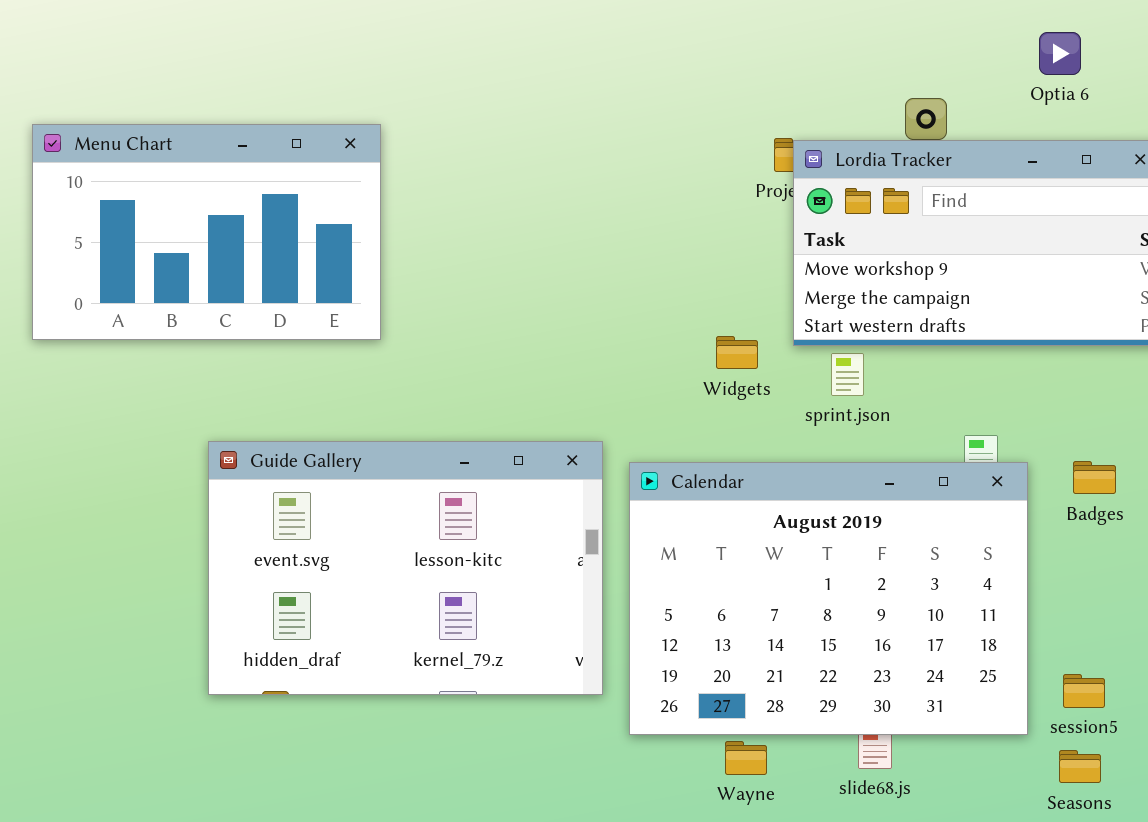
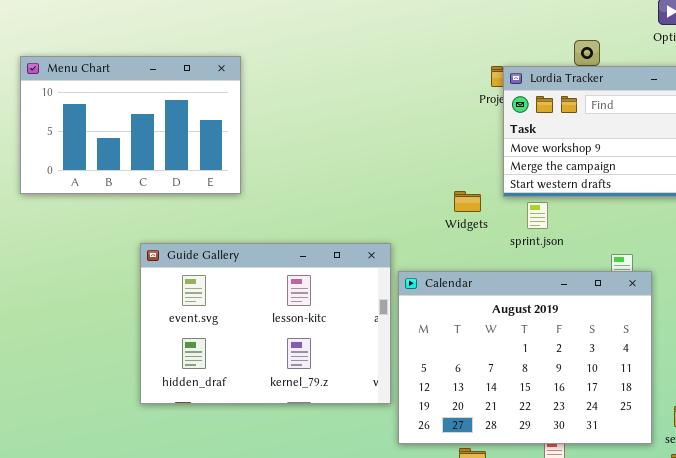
Guide Gallery: [208,441,603,695] -> [140,243,391,404], moved

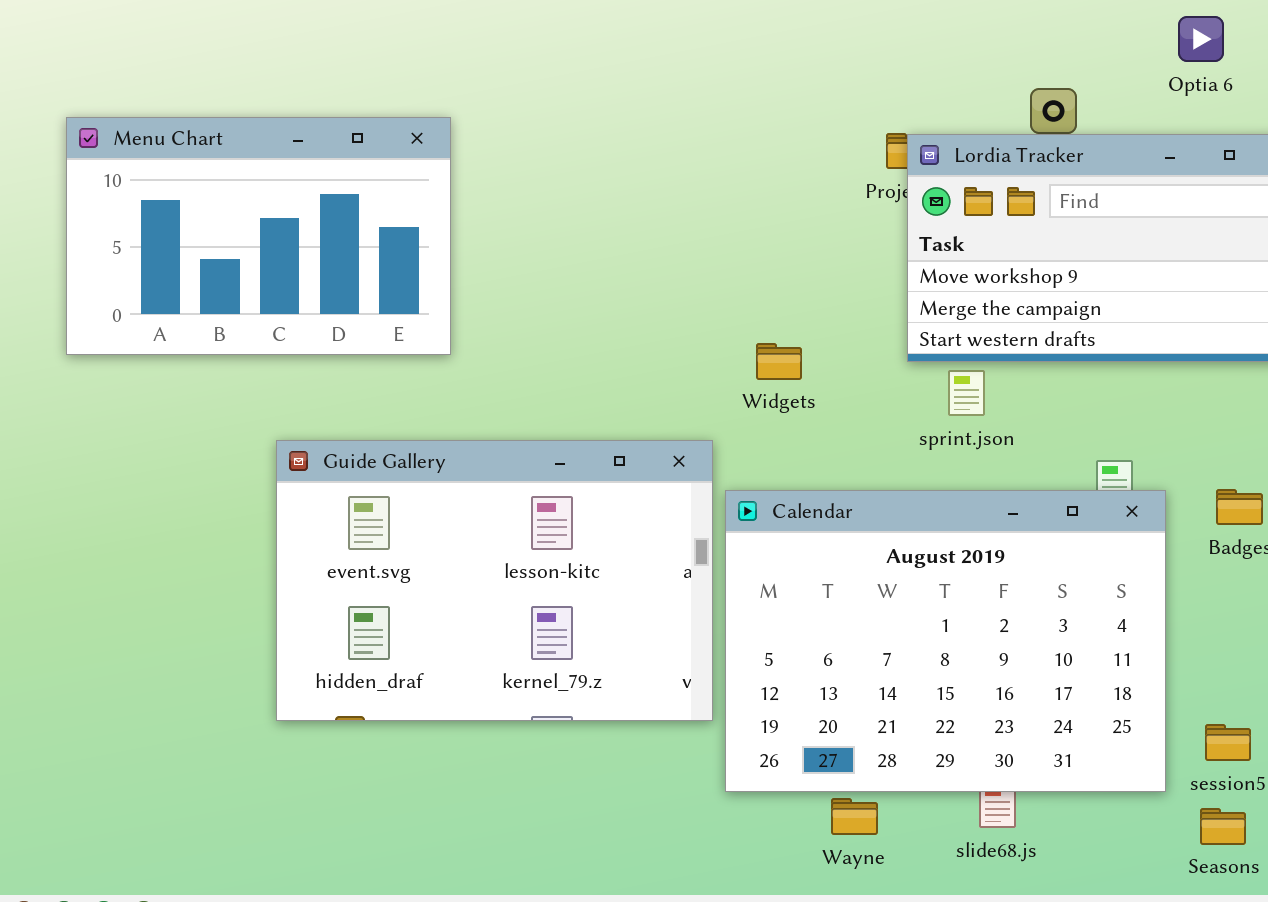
Widgets: [454,191,481,212] -> [756,343,802,380], moved

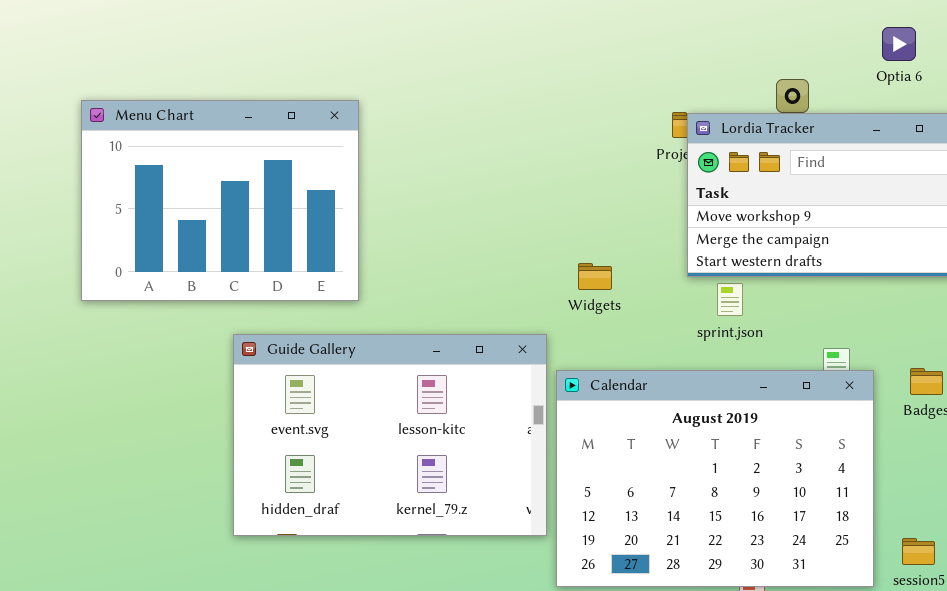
Menu Chart: [66,117,451,355] -> [81,100,359,301], resized

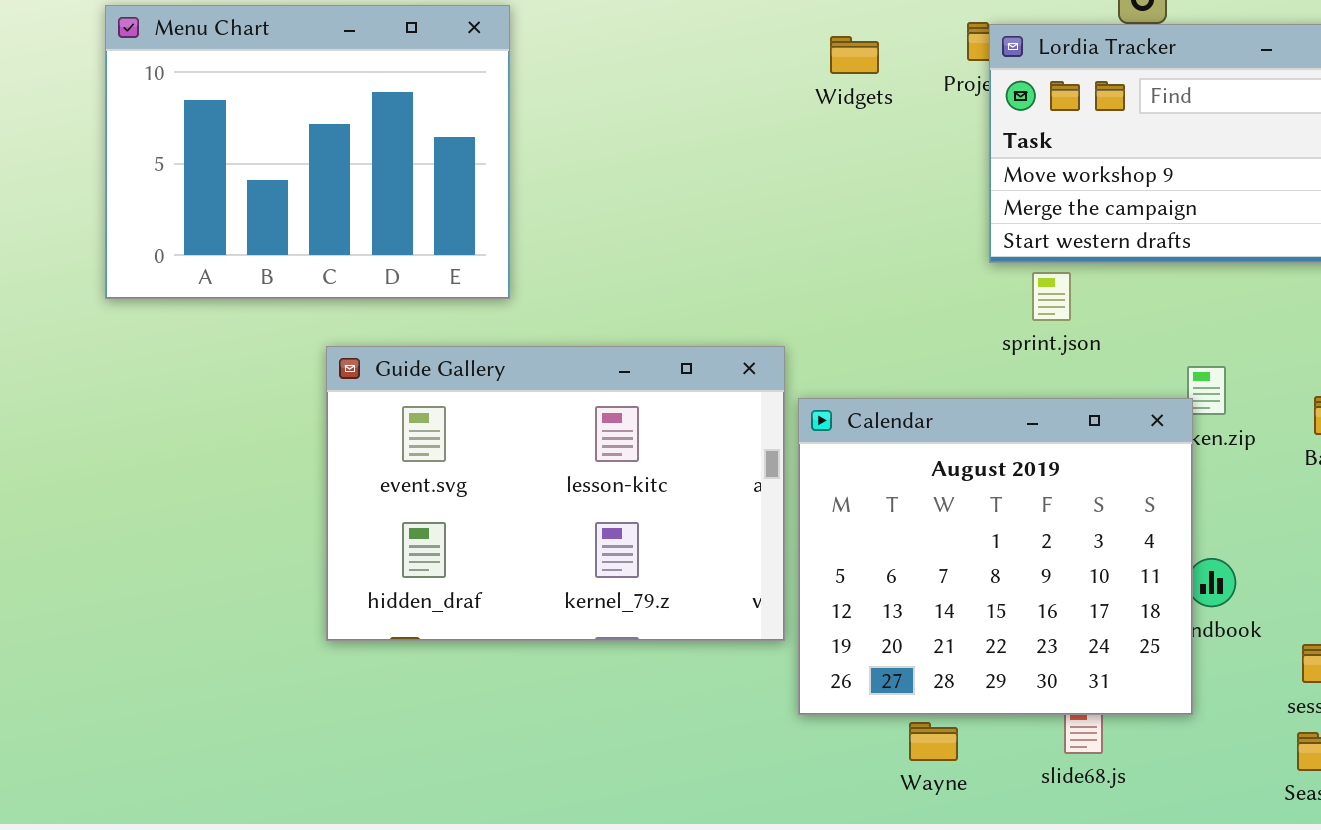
Widgets: [578,263,612,290] -> [830,36,879,74], moved
Calendar: [556,370,874,587] -> [798,398,1193,715], resized

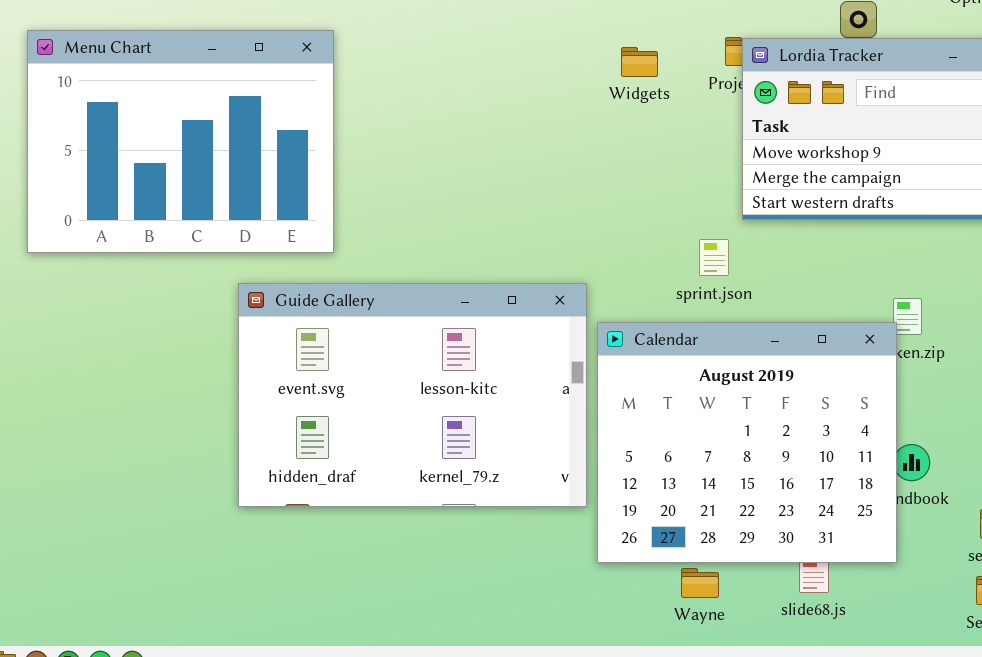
Menu Chart: [105,5,510,299] -> [27,30,334,253], moved
sprint.json: [1032,272,1071,321] -> [699,239,729,276], moved

